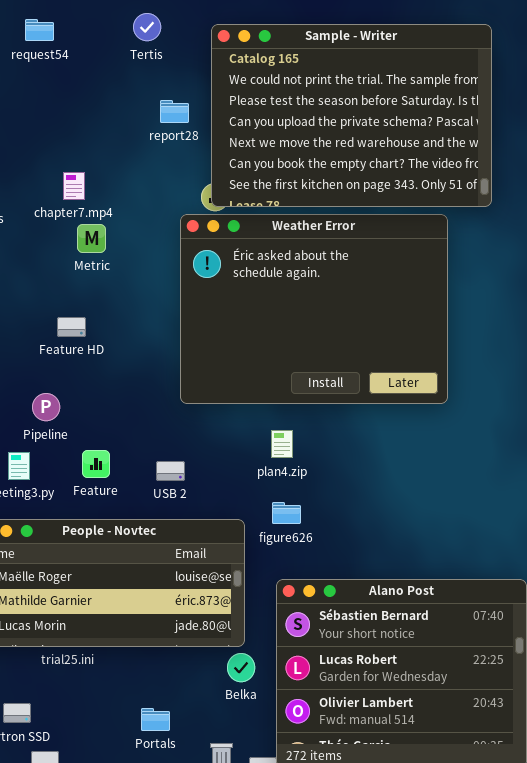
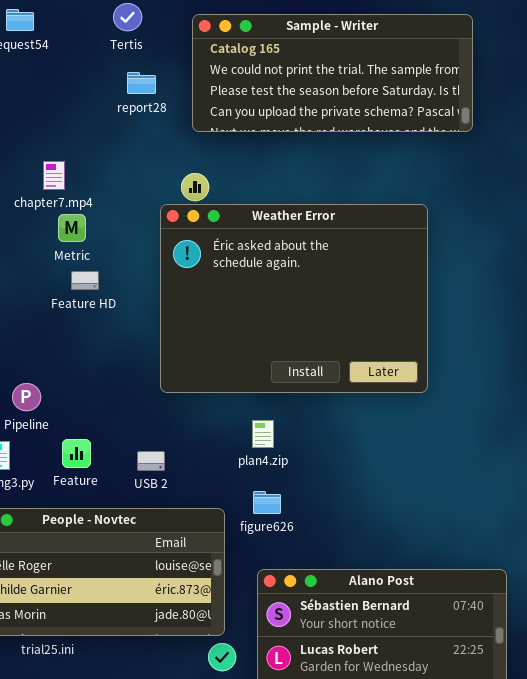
Sample - Writer: [211,24,492,207] -> [192,14,473,132], resized
report28: [160,100,189,123] -> [127,72,156,94], moved
Feature HD: [57,317,86,337] -> [71,271,99,290], moved

